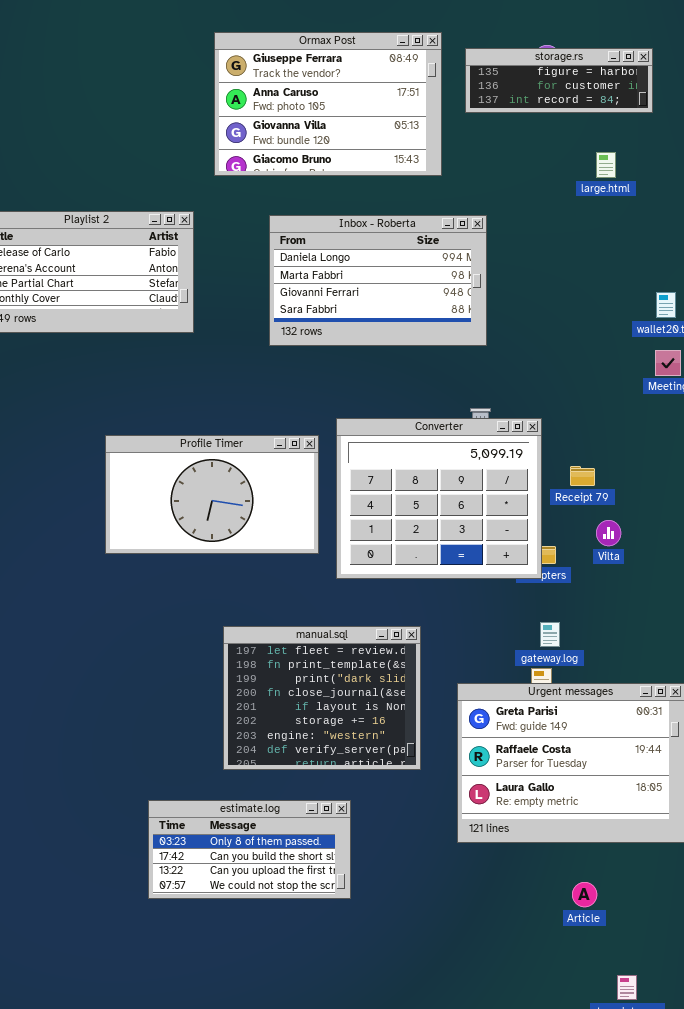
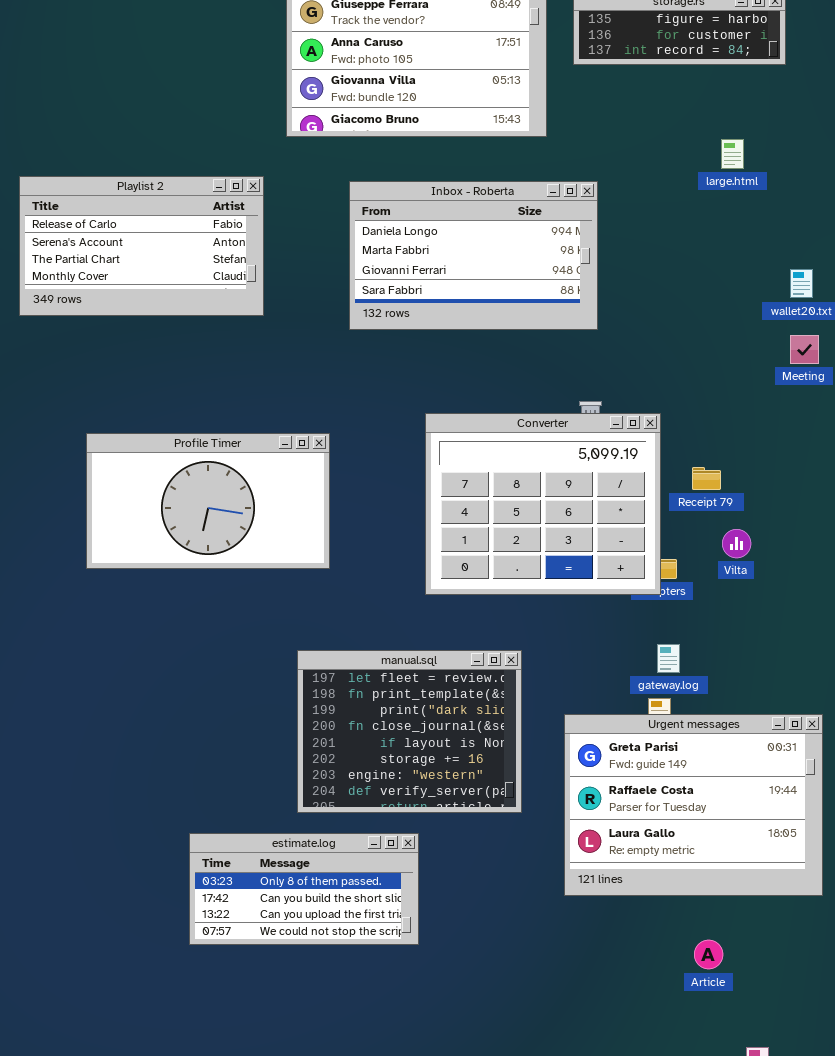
large.html: [596,152,616,178] -> [721,139,744,169], moved
Profile Timer: [105,435,319,554] -> [86,433,330,569], moved
estimate.log: [148,800,351,899] -> [189,833,419,945], moved

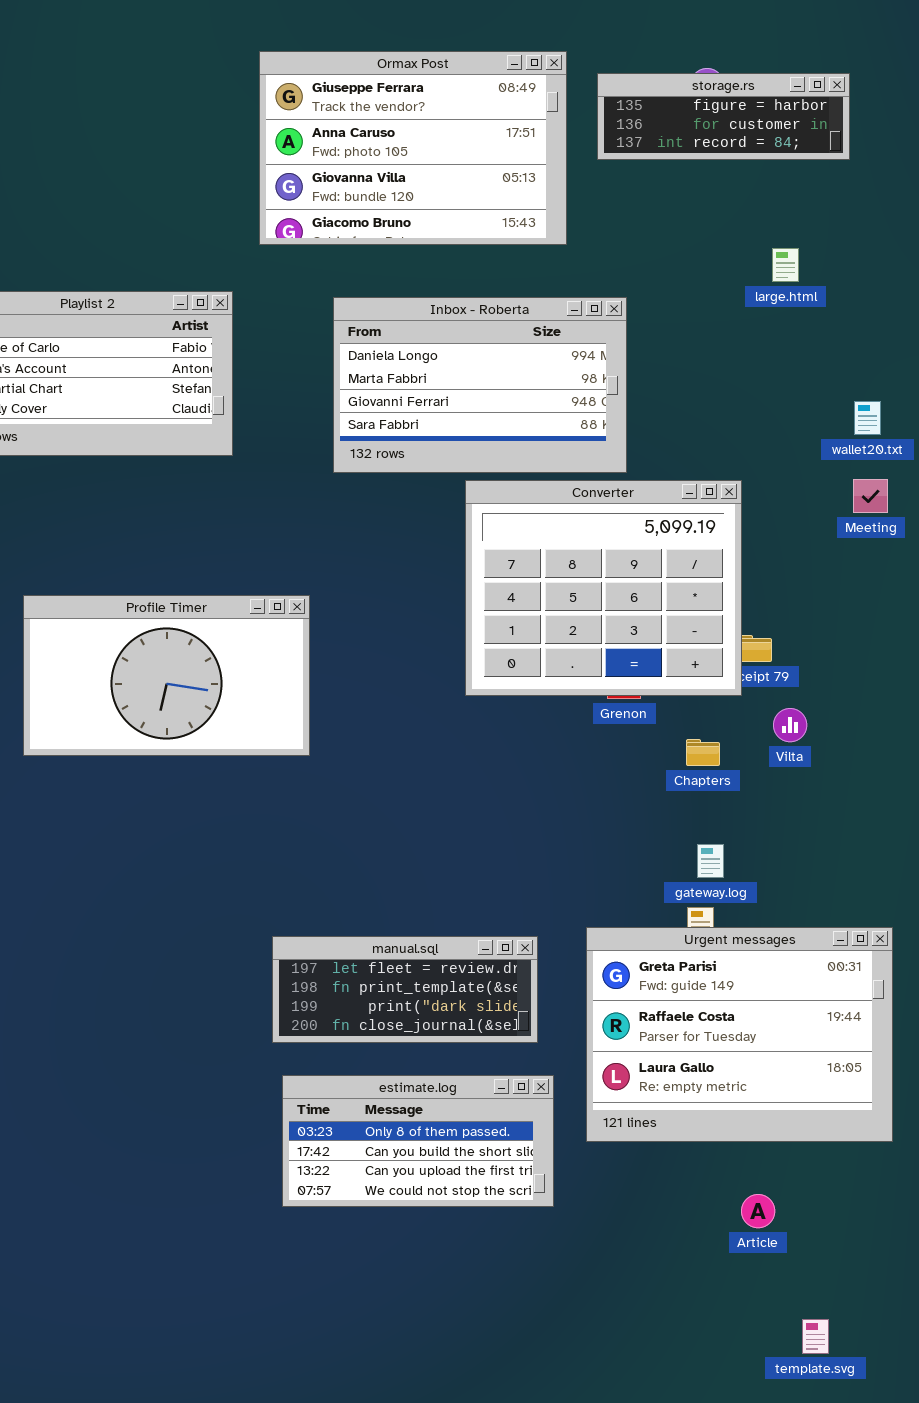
Converter: [425,413,661,595] -> [465,480,742,696], moved
manual.sql: [297,650,522,813] -> [272,936,538,1043], resized
estimate.log: [189,833,419,945] -> [282,1075,554,1207], moved

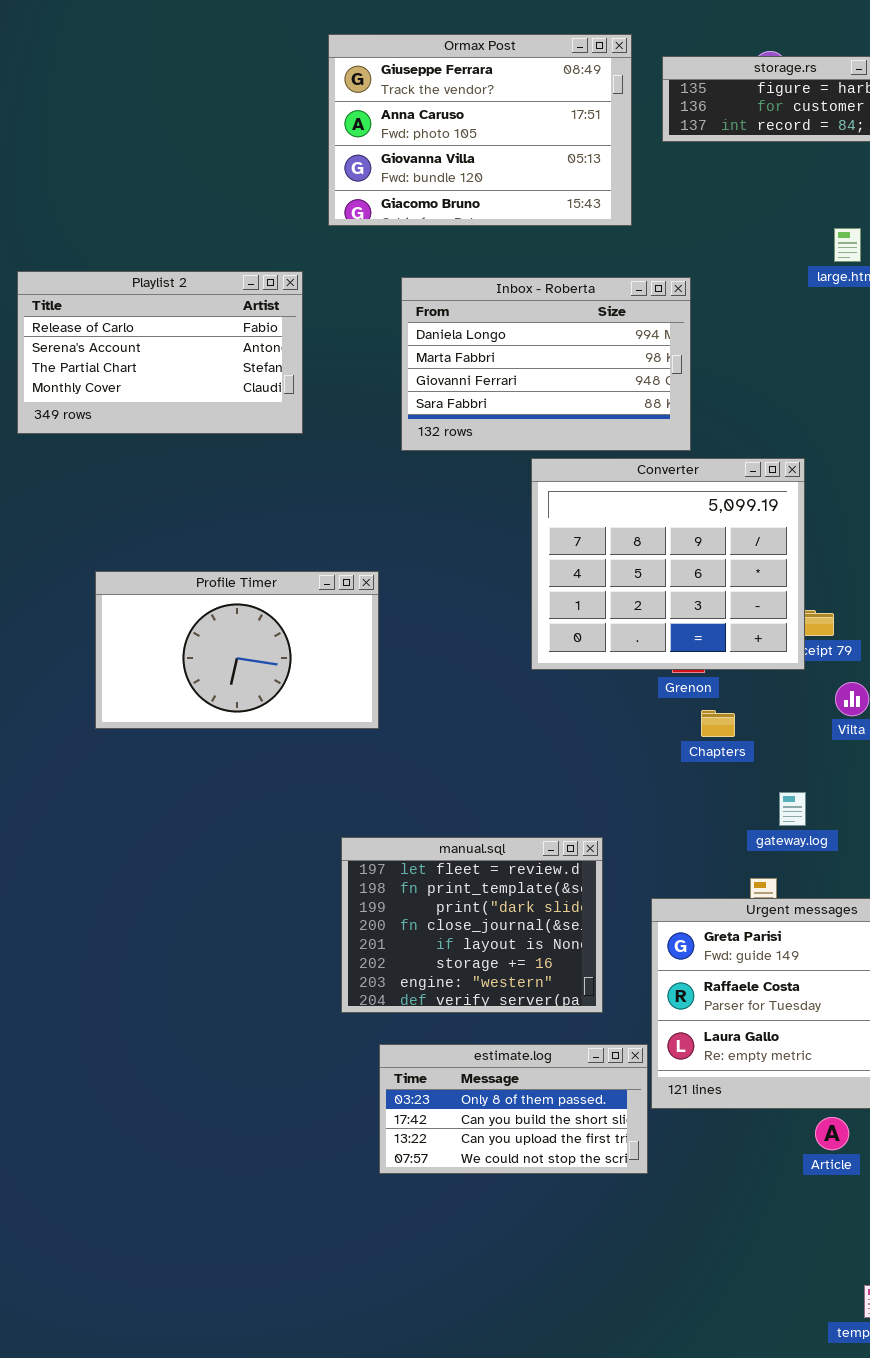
Chapters: [686,739,720,766] -> [701,710,735,737], moved
gateway.log: [697,844,724,878] -> [779,792,806,826], moved
manual.sql: [272,936,538,1043] -> [341,837,603,1013], resized
estimate.log: [282,1075,554,1207] -> [379,1044,648,1174], moved
Article: [741,1194,775,1228] -> [815,1117,849,1150], moved

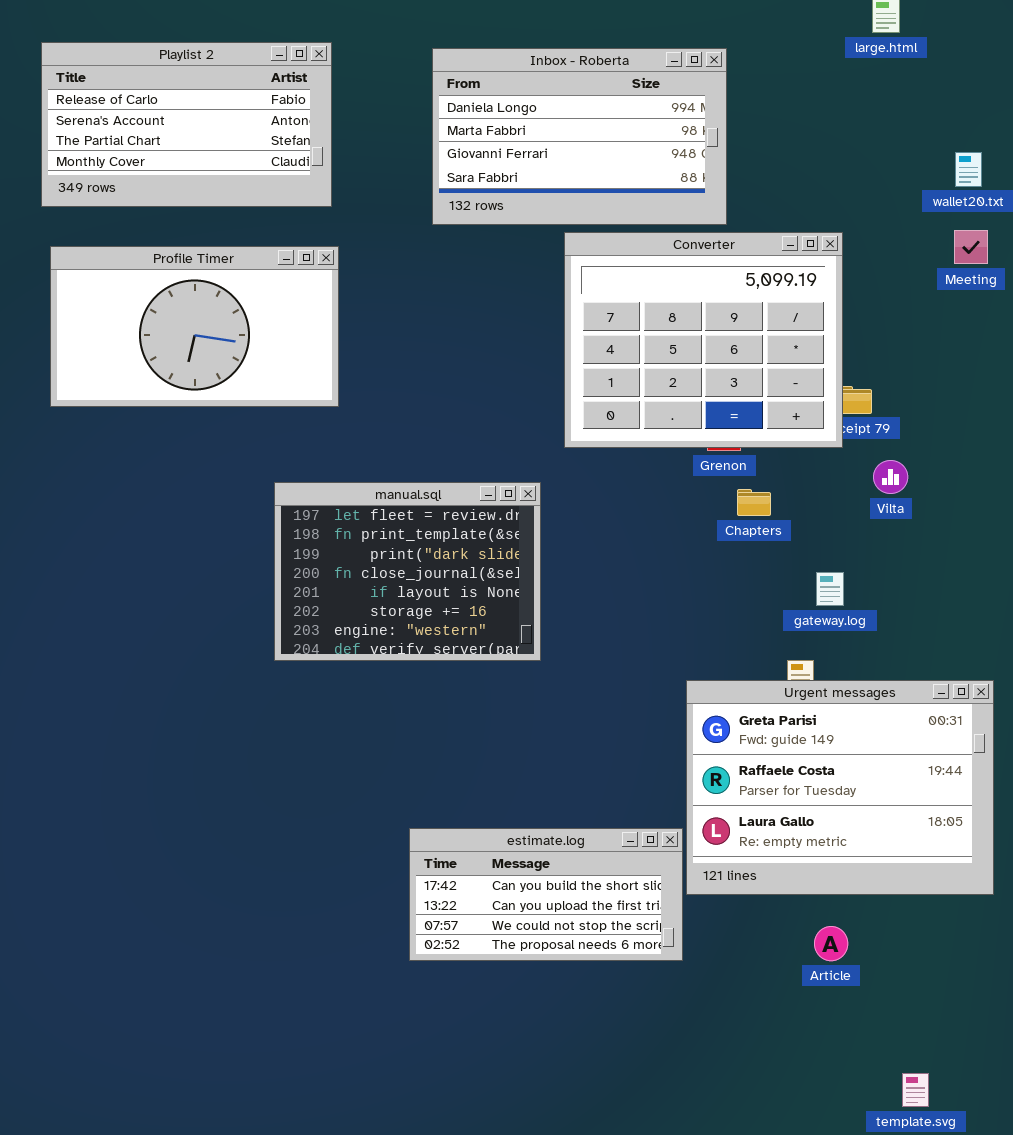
Profile Timer: [95,571,379,729] -> [50,246,339,407], moved
manual.sql: [341,837,603,1013] -> [274,482,541,661], moved
estimate.log: [379,1044,648,1174] -> [409,828,683,961], scrolled down 1 row
Article: [815,1117,849,1150] -> [814,926,848,961], moved

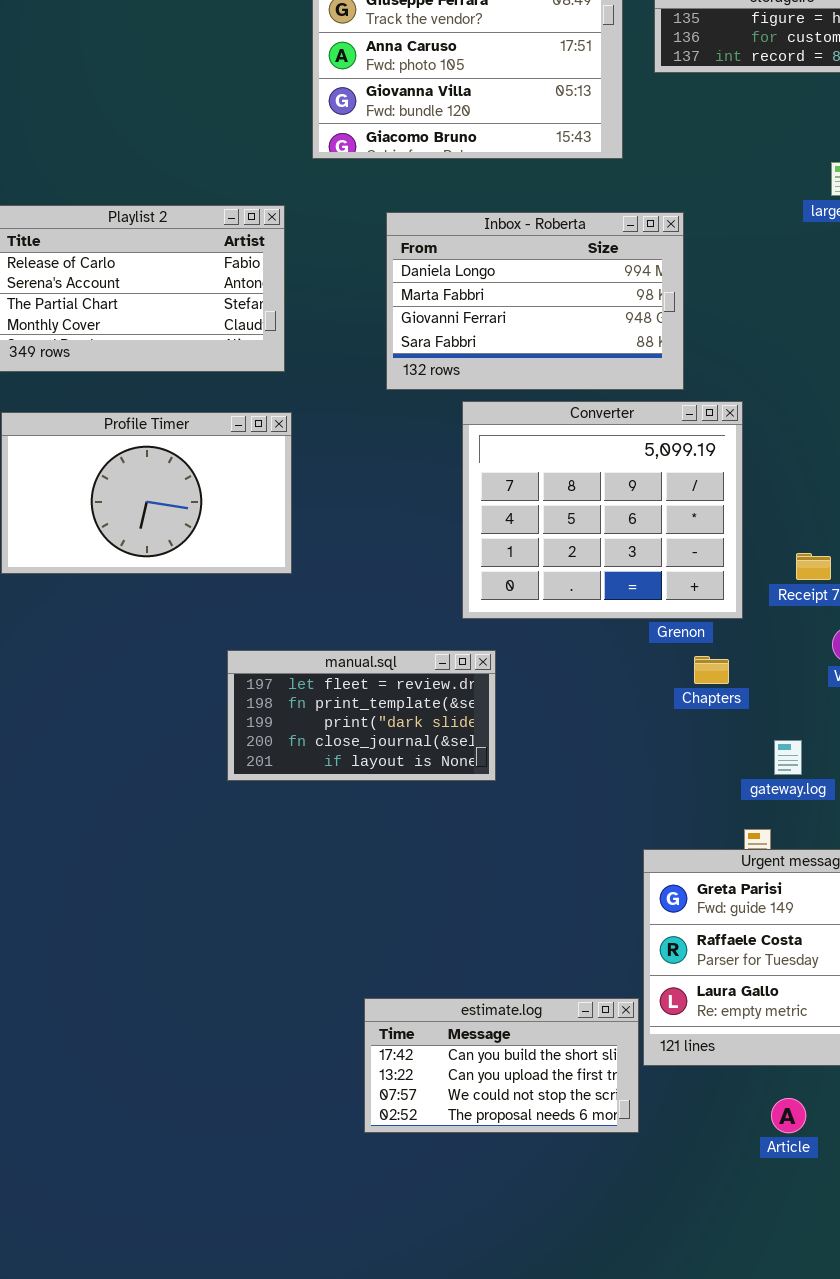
Converter: [564,232,843,448] -> [462,401,743,619], moved
manual.sql: [274,482,541,661] -> [227,650,496,781], resized

